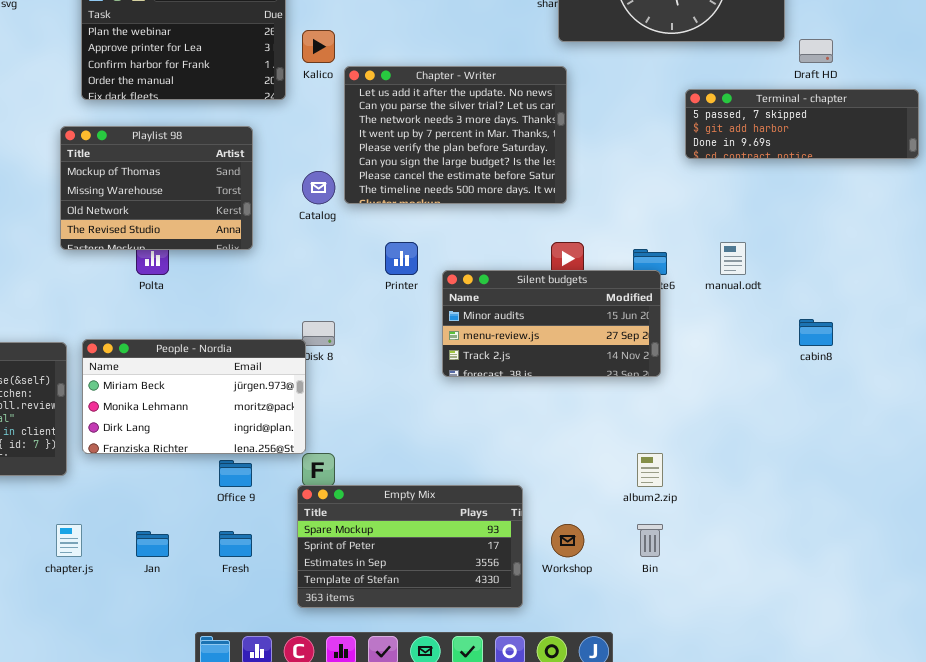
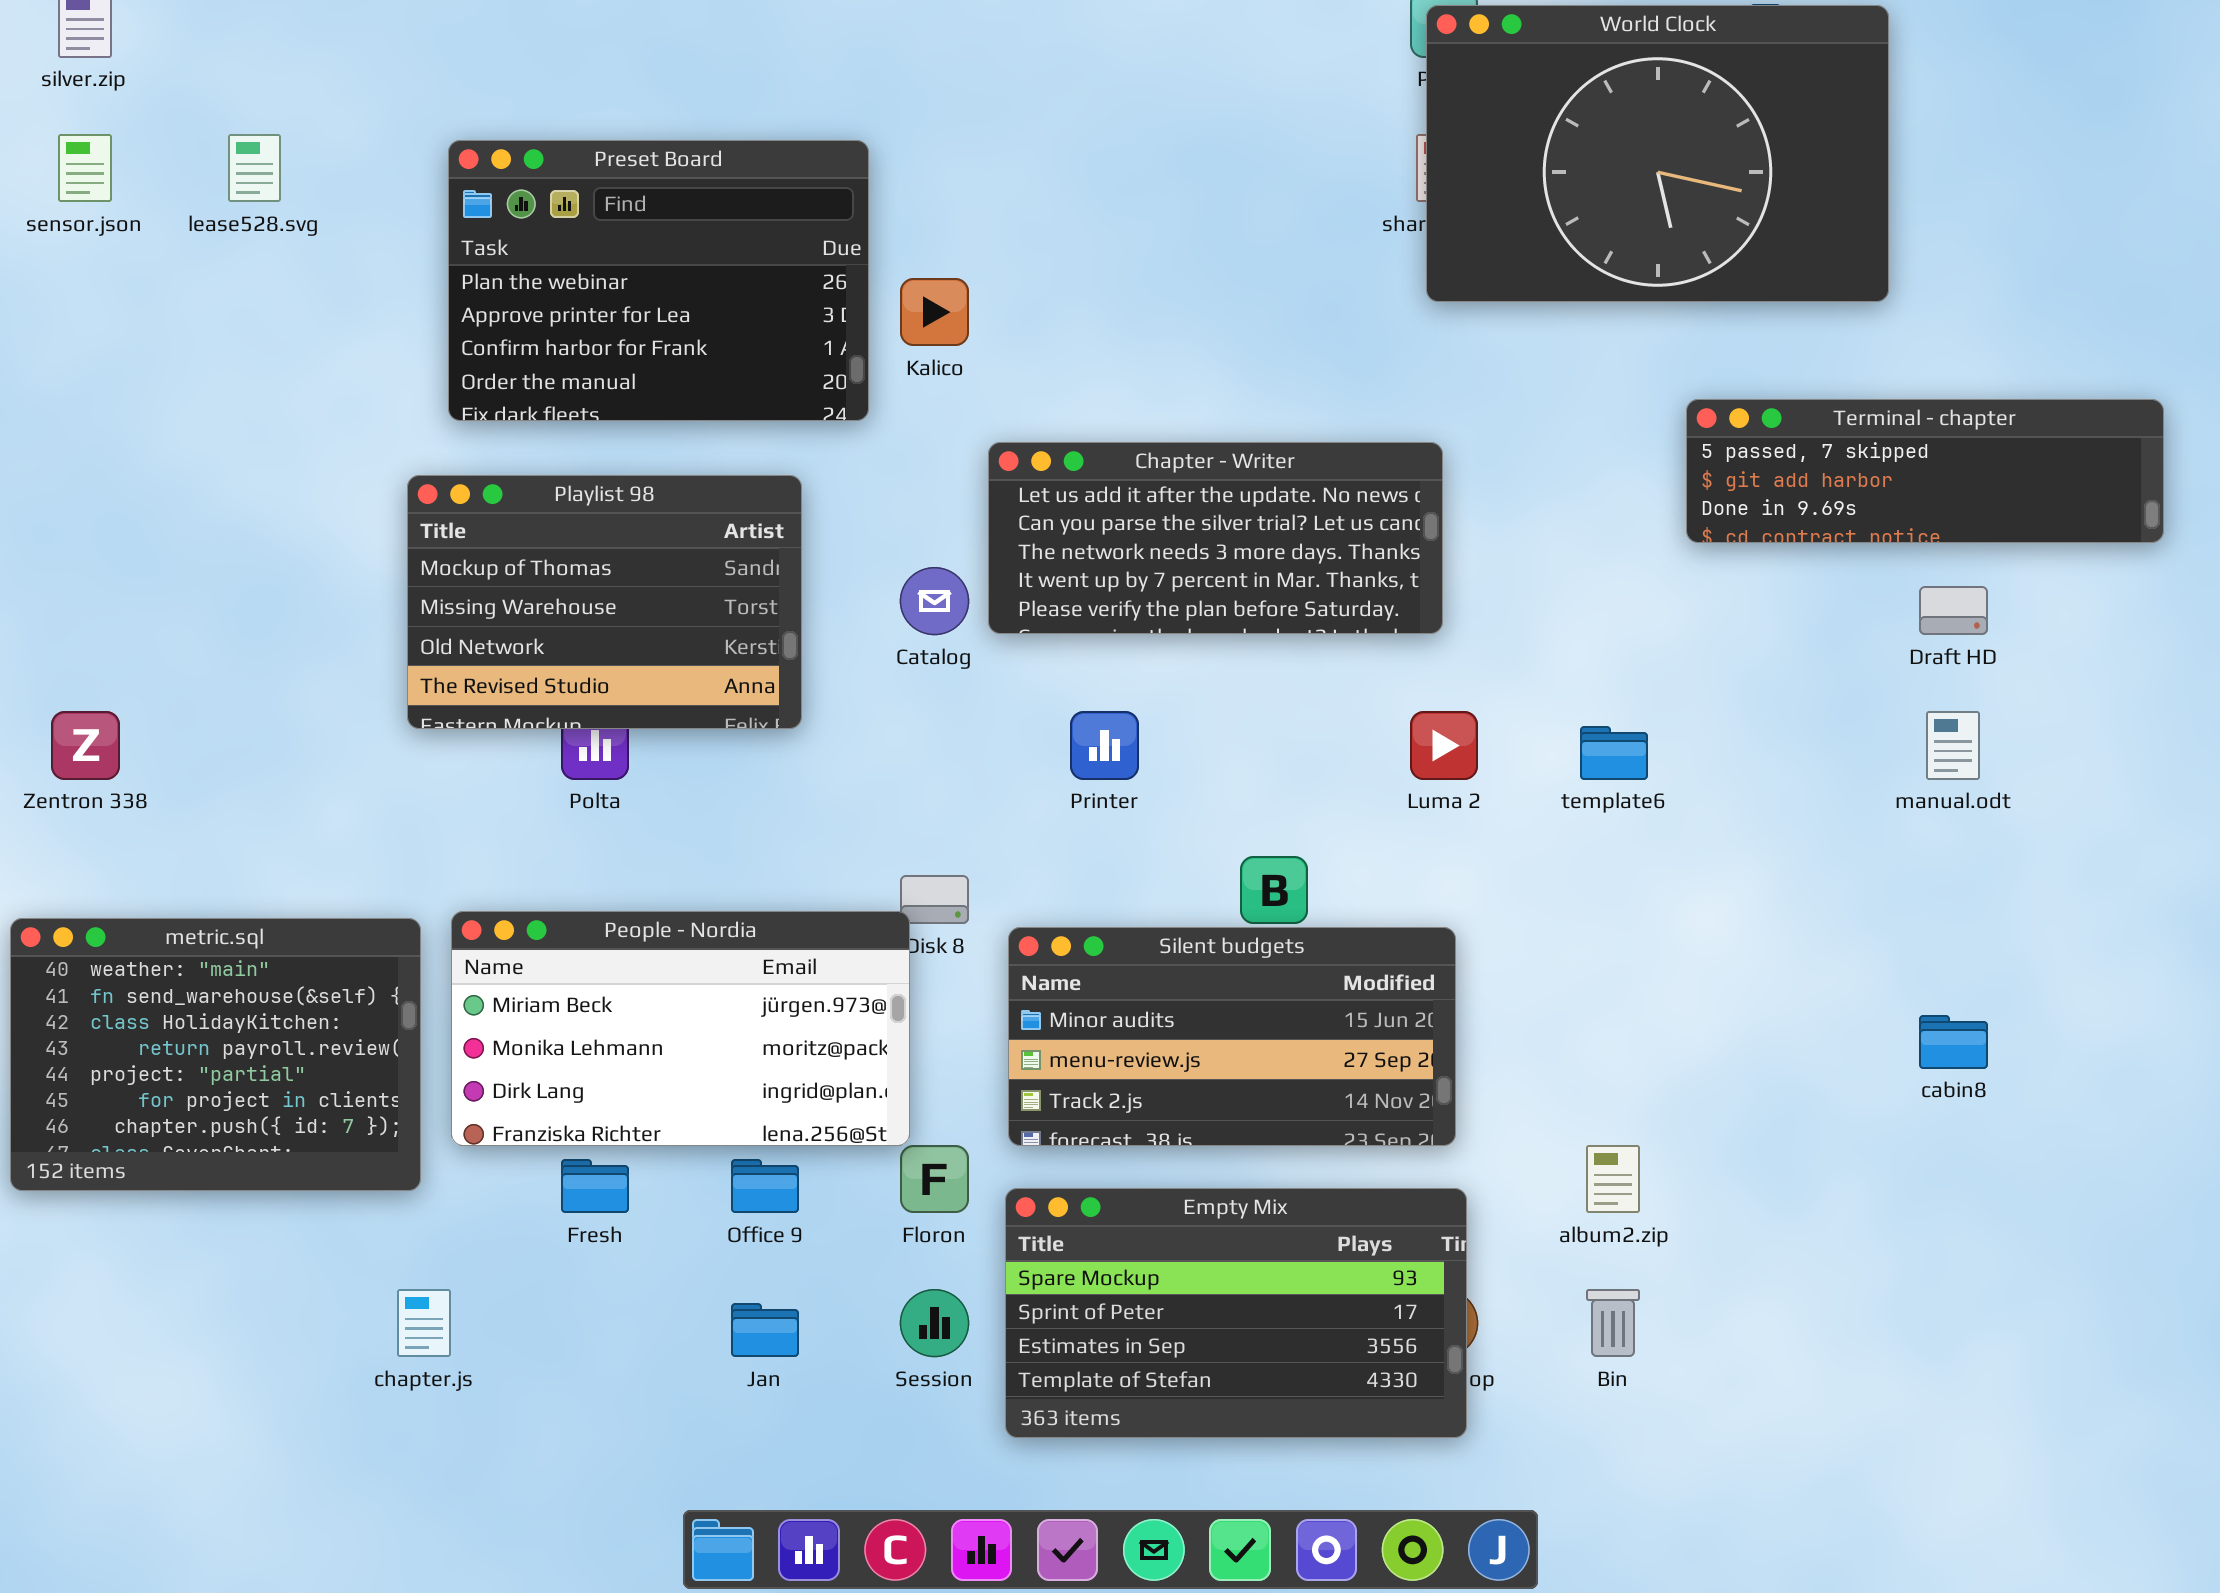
Draft HD: [799,39,833,63] -> [1919,586,1988,635], moved
Chapter - Writer: [344,66,567,204] -> [988,442,1443,634], resized
manual.odt: [720,242,746,275] -> [1926,711,1980,780], moved
Silent budgets: [442,270,661,377] -> [1008,927,1456,1146], moved
cabin8: [799,319,833,346] -> [1919,1015,1988,1069], moved
Empty Mix: [297,485,523,608] -> [1005,1188,1467,1438], moved
Jan: [136,531,169,557] -> [731,1303,799,1357], moved
Fresh: [219,531,252,557] -> [561,1159,629,1213], moved

